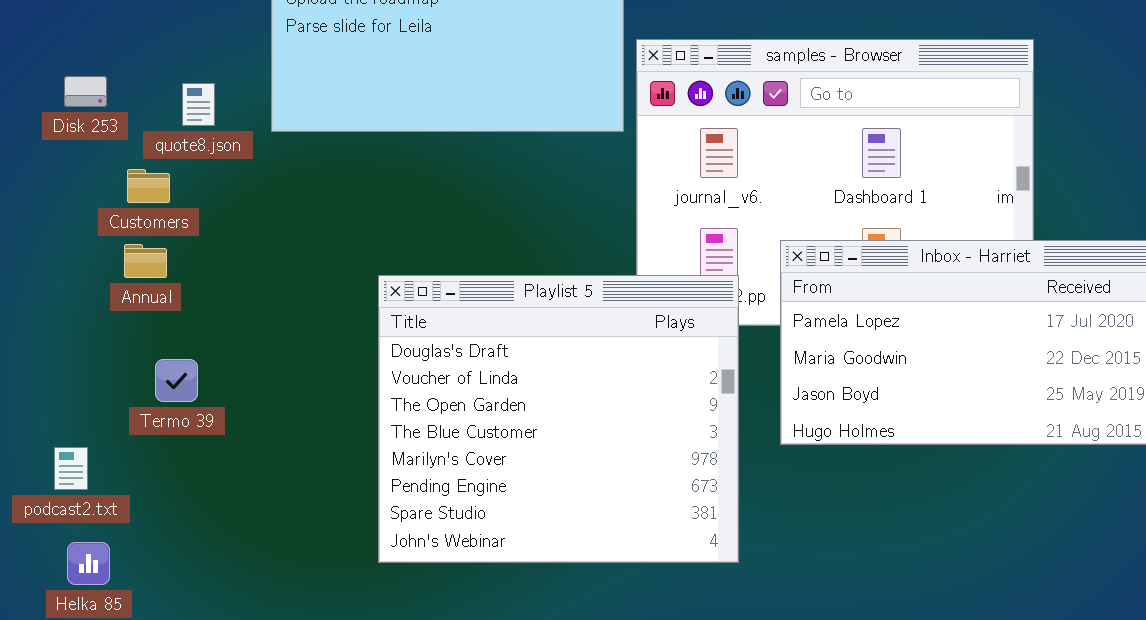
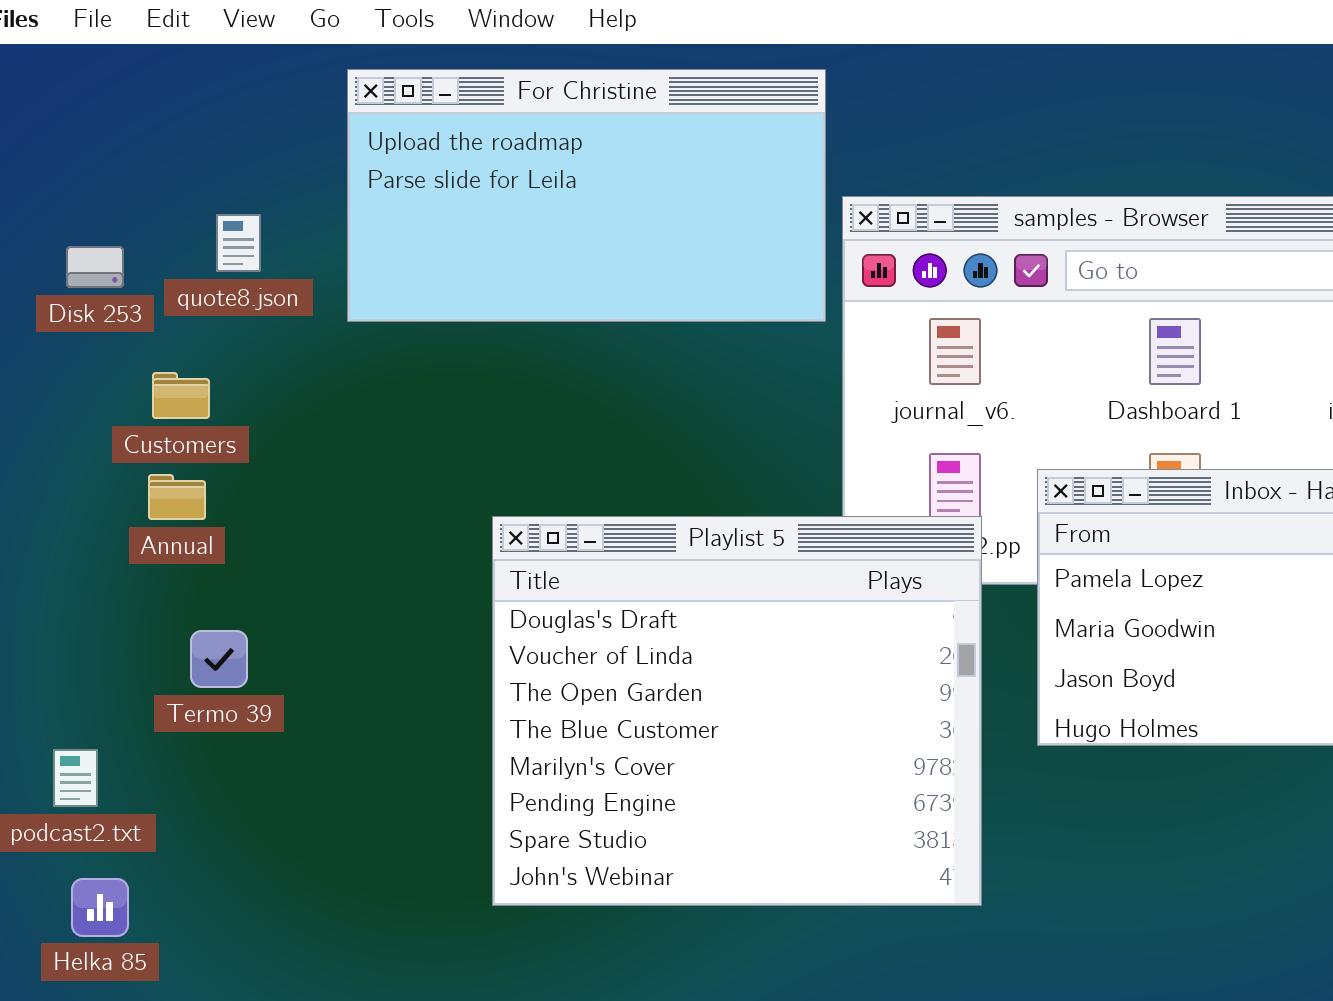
quote8.json: [182,83,215,126] -> [216,214,261,272], moved

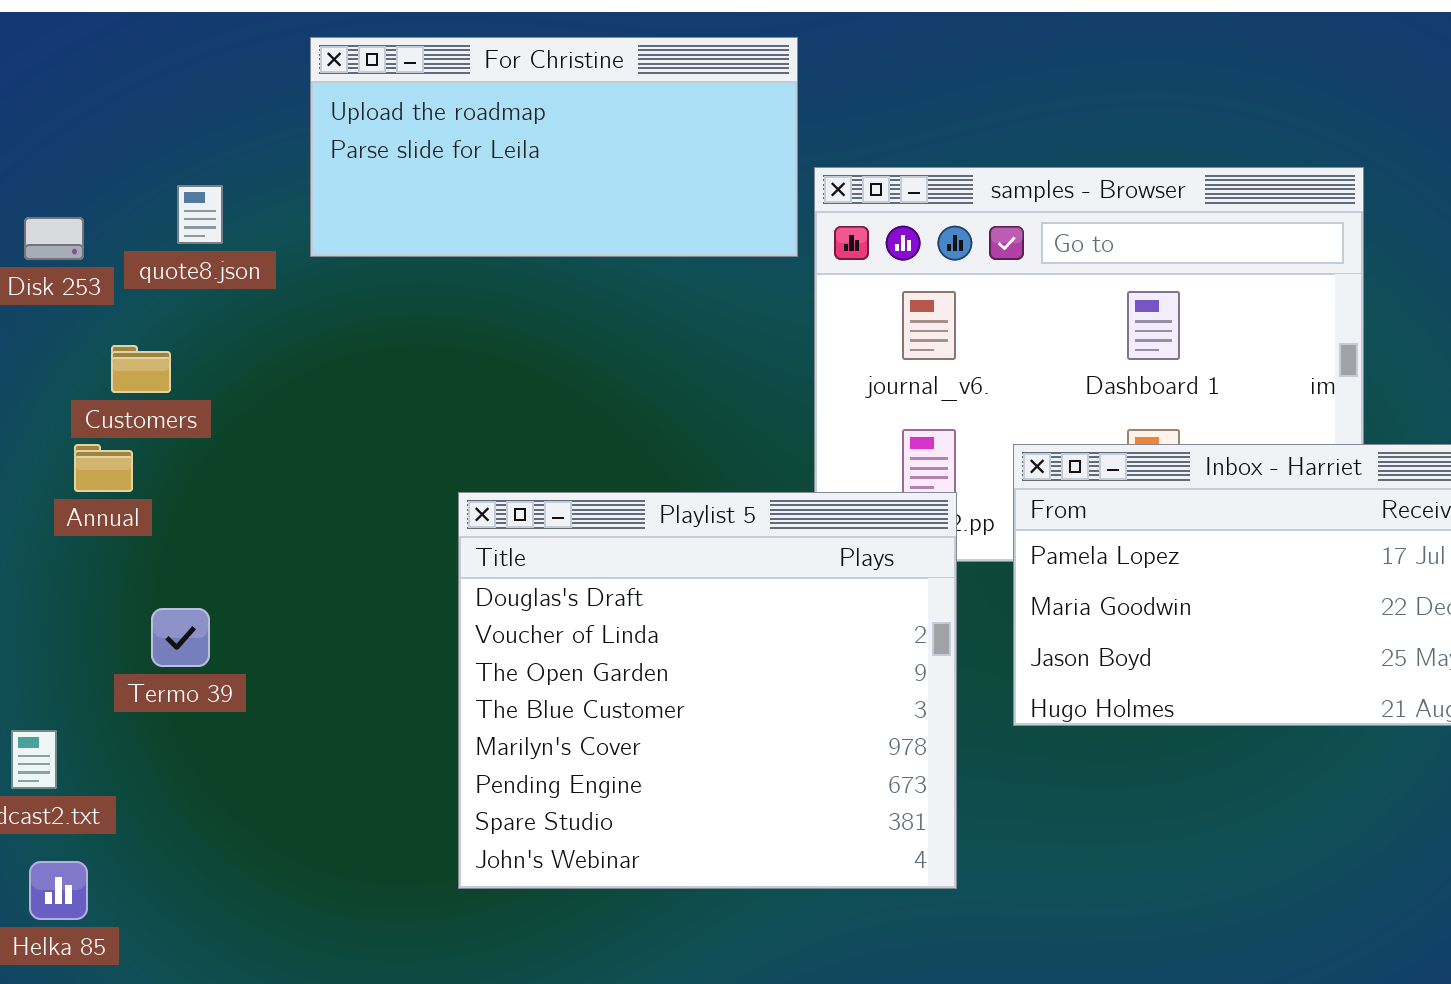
For Christine: [347,69,826,322] -> [310,37,798,257], resized
Annual: [148,474,206,520] -> [74,444,133,492], moved

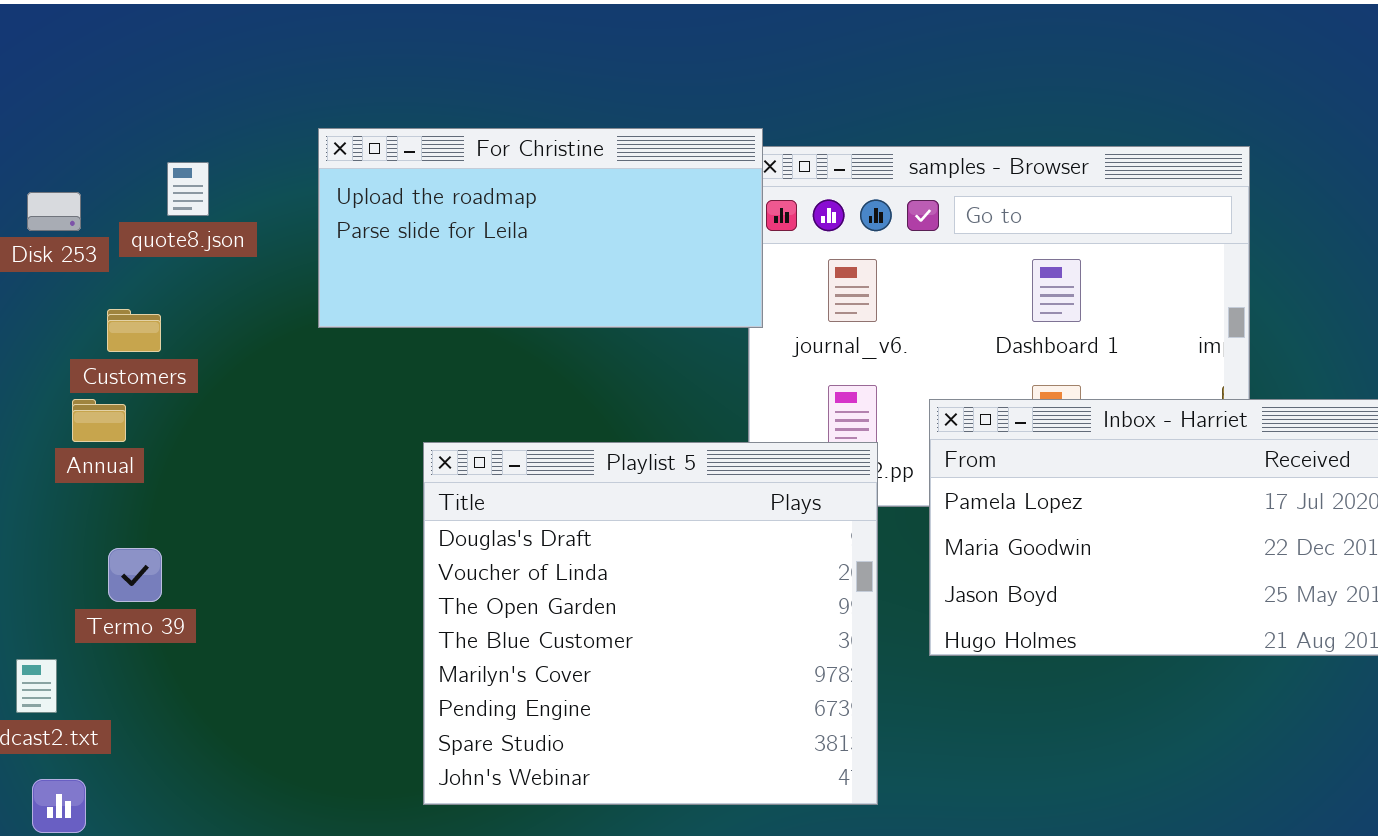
For Christine: [310,37,798,257] -> [318,128,763,328], moved
Termo 39: [151,608,210,667] -> [108,548,162,602], moved

